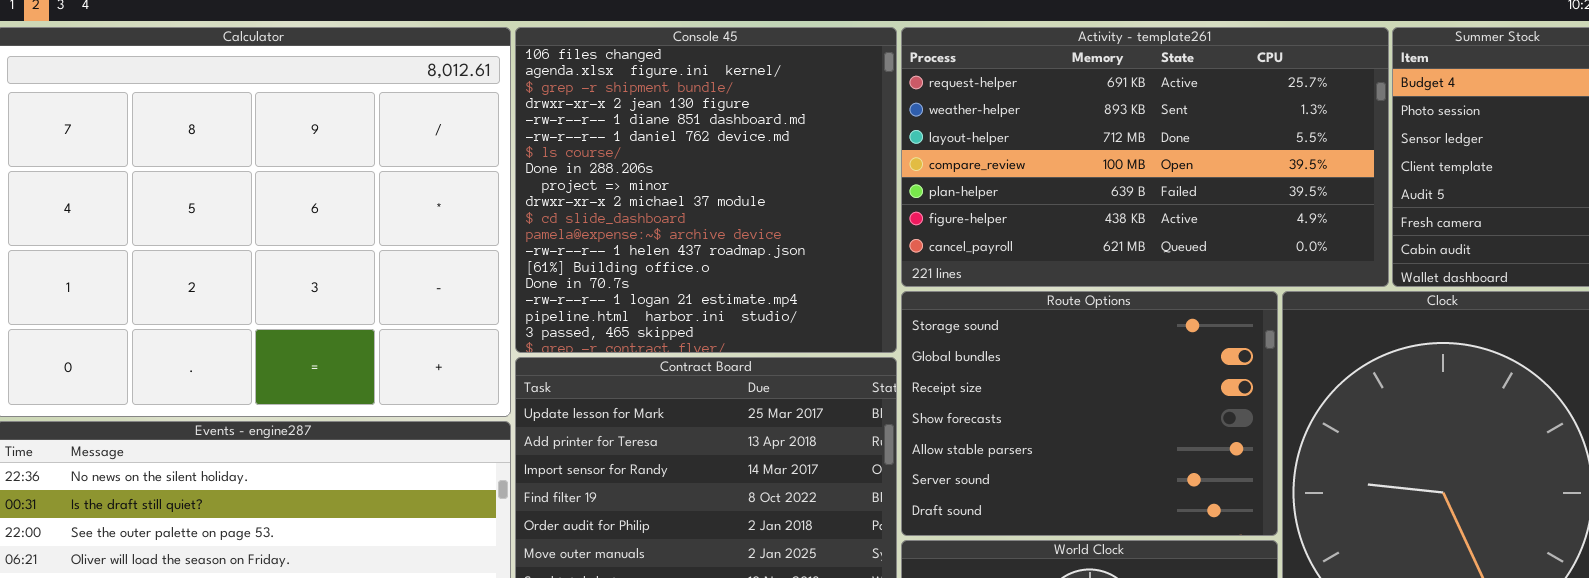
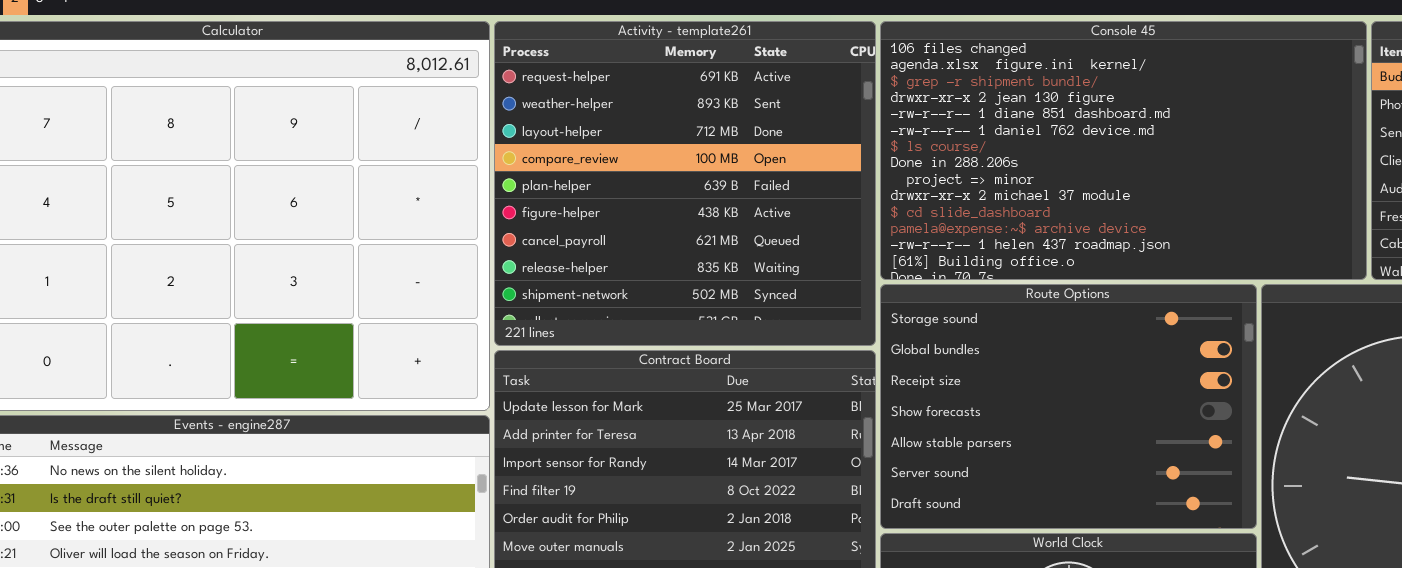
Console 45: [515,27,897,353] -> [880,21,1367,280], moved, resized
Activity - template261: [901,27,1389,287] -> [494,21,876,346], moved, resized

